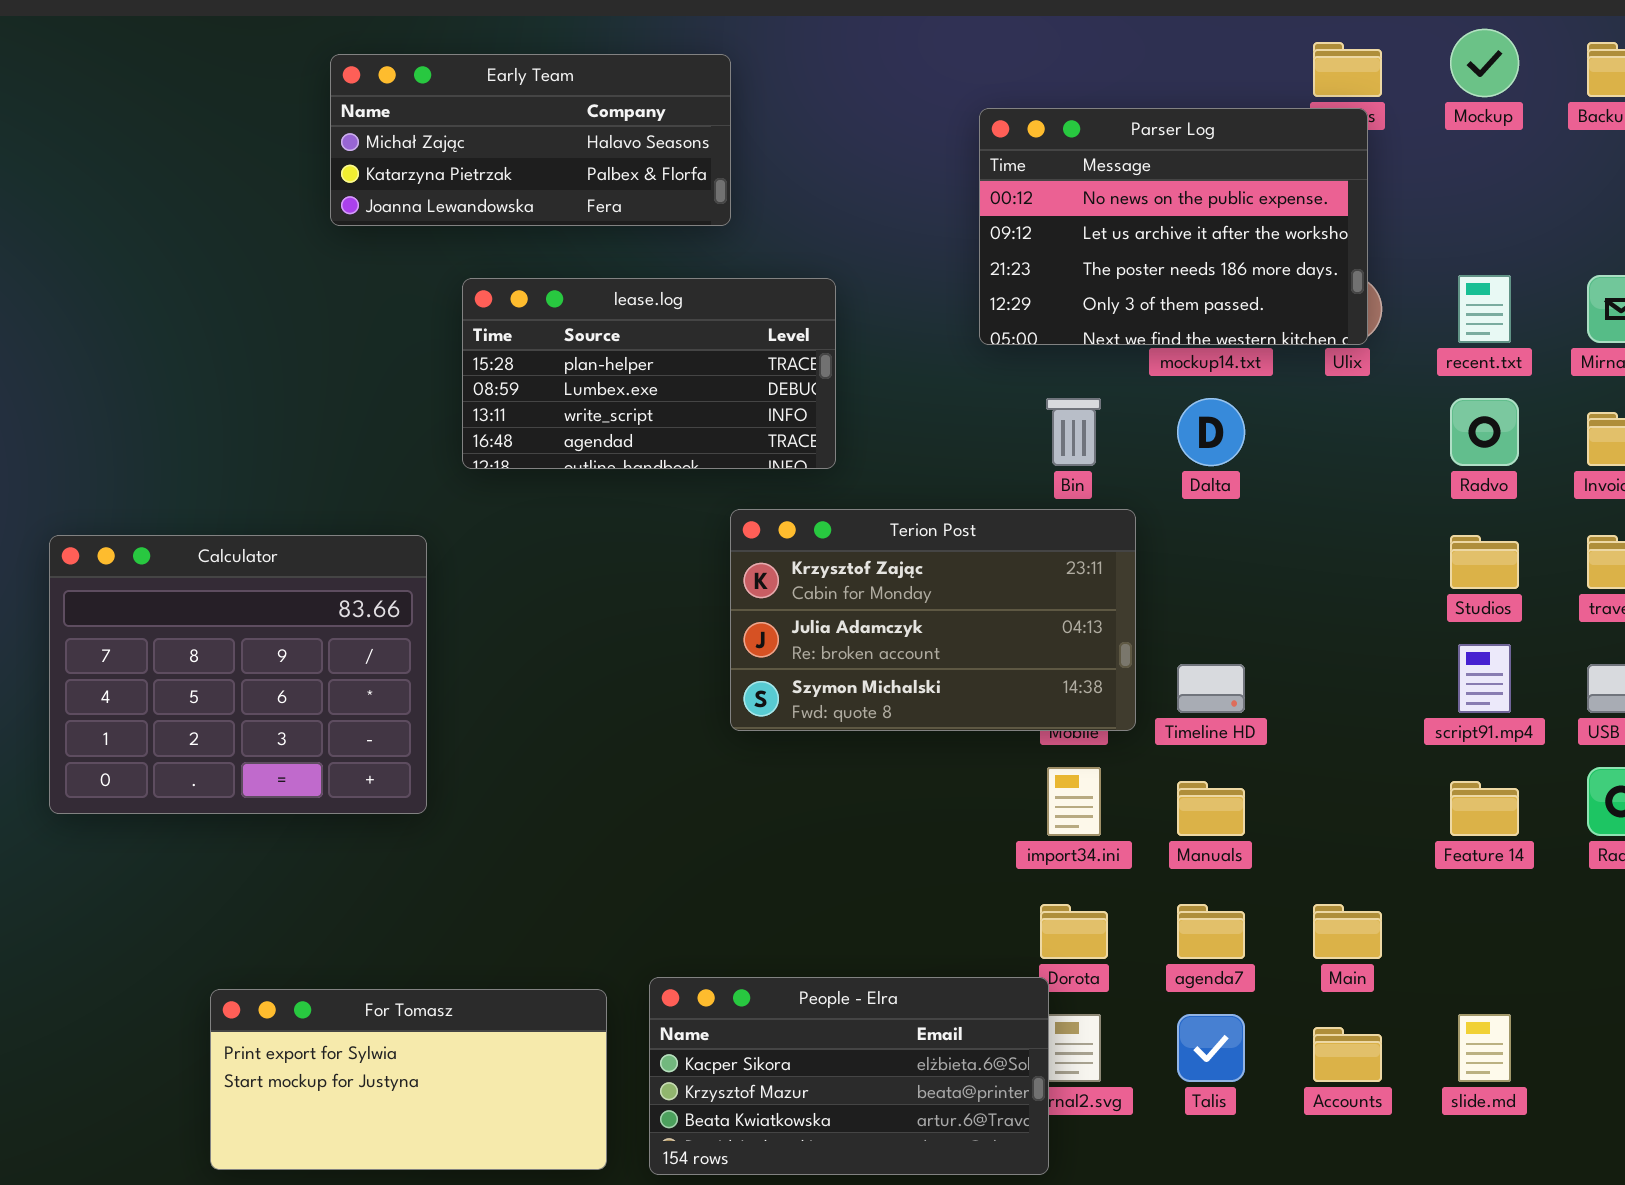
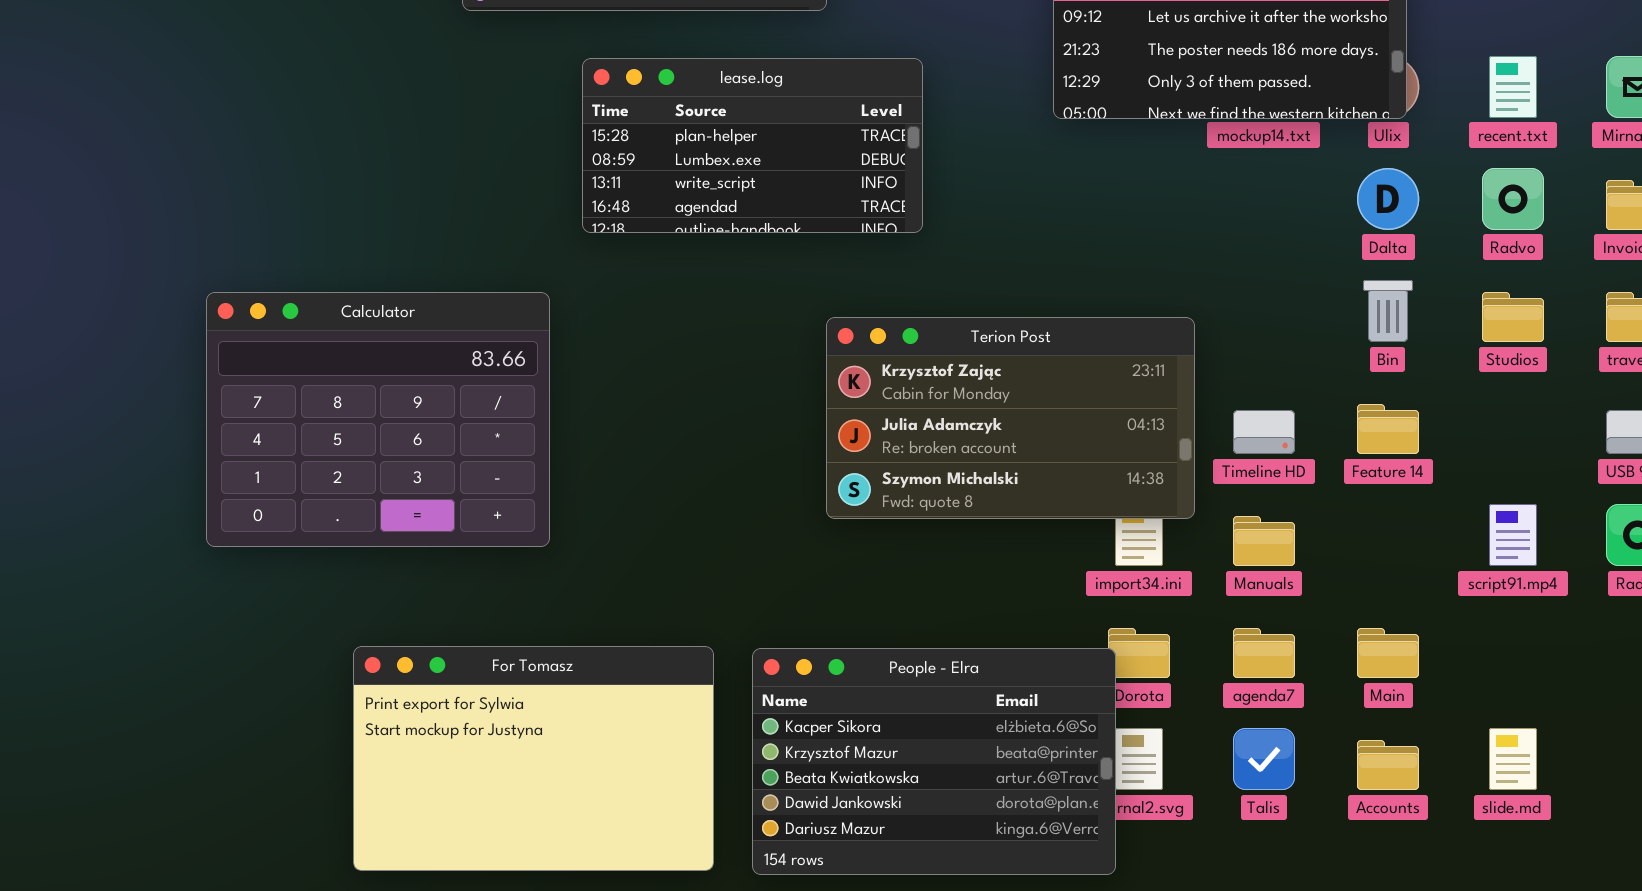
Bin: [1046,398,1101,466] -> [1363,280,1413,342], moved
Dalta: [1177,398,1245,466] -> [1357,168,1419,230], moved
Terion Post: [730,509,1136,731] -> [826,317,1195,519], moved
script91.mp4: [1458,644,1511,713] -> [1489,504,1537,566], moved
Feature 14: [1450,781,1519,836] -> [1357,404,1419,454], moved
People - Elra: [649,977,1049,1175] -> [752,648,1116,875], resized
For Tomasz: [210,989,607,1170] -> [353,646,714,871], resized

